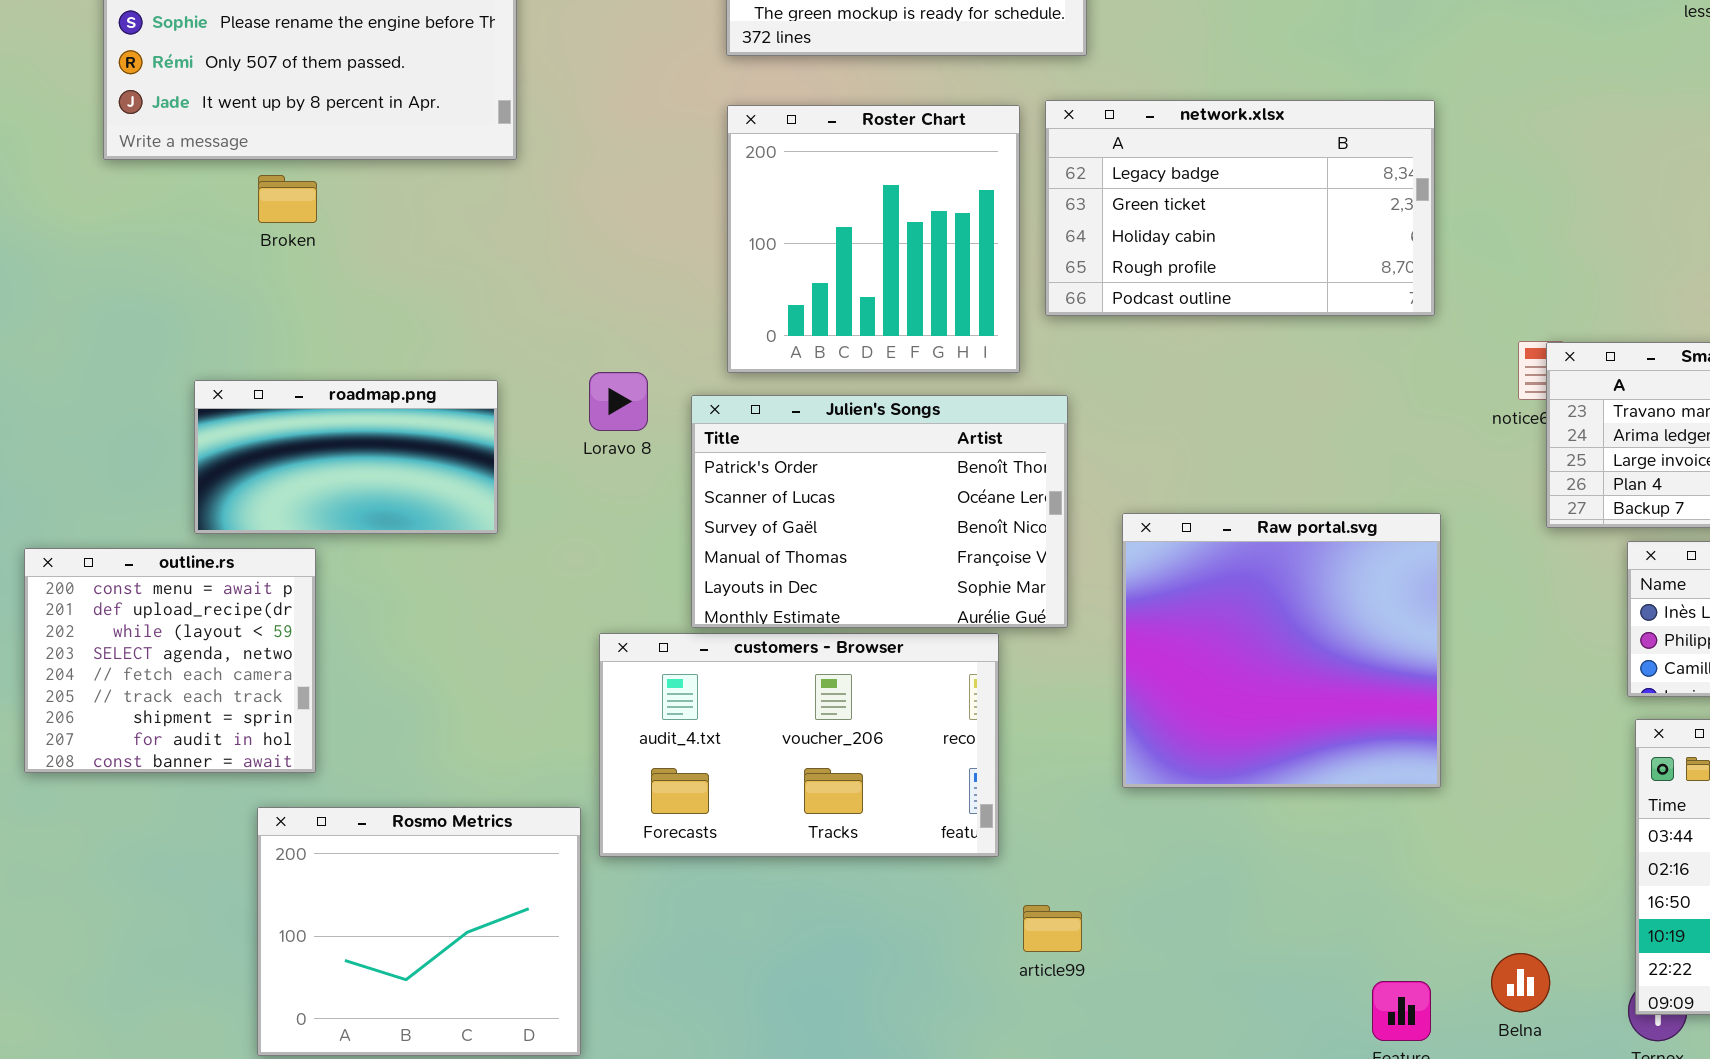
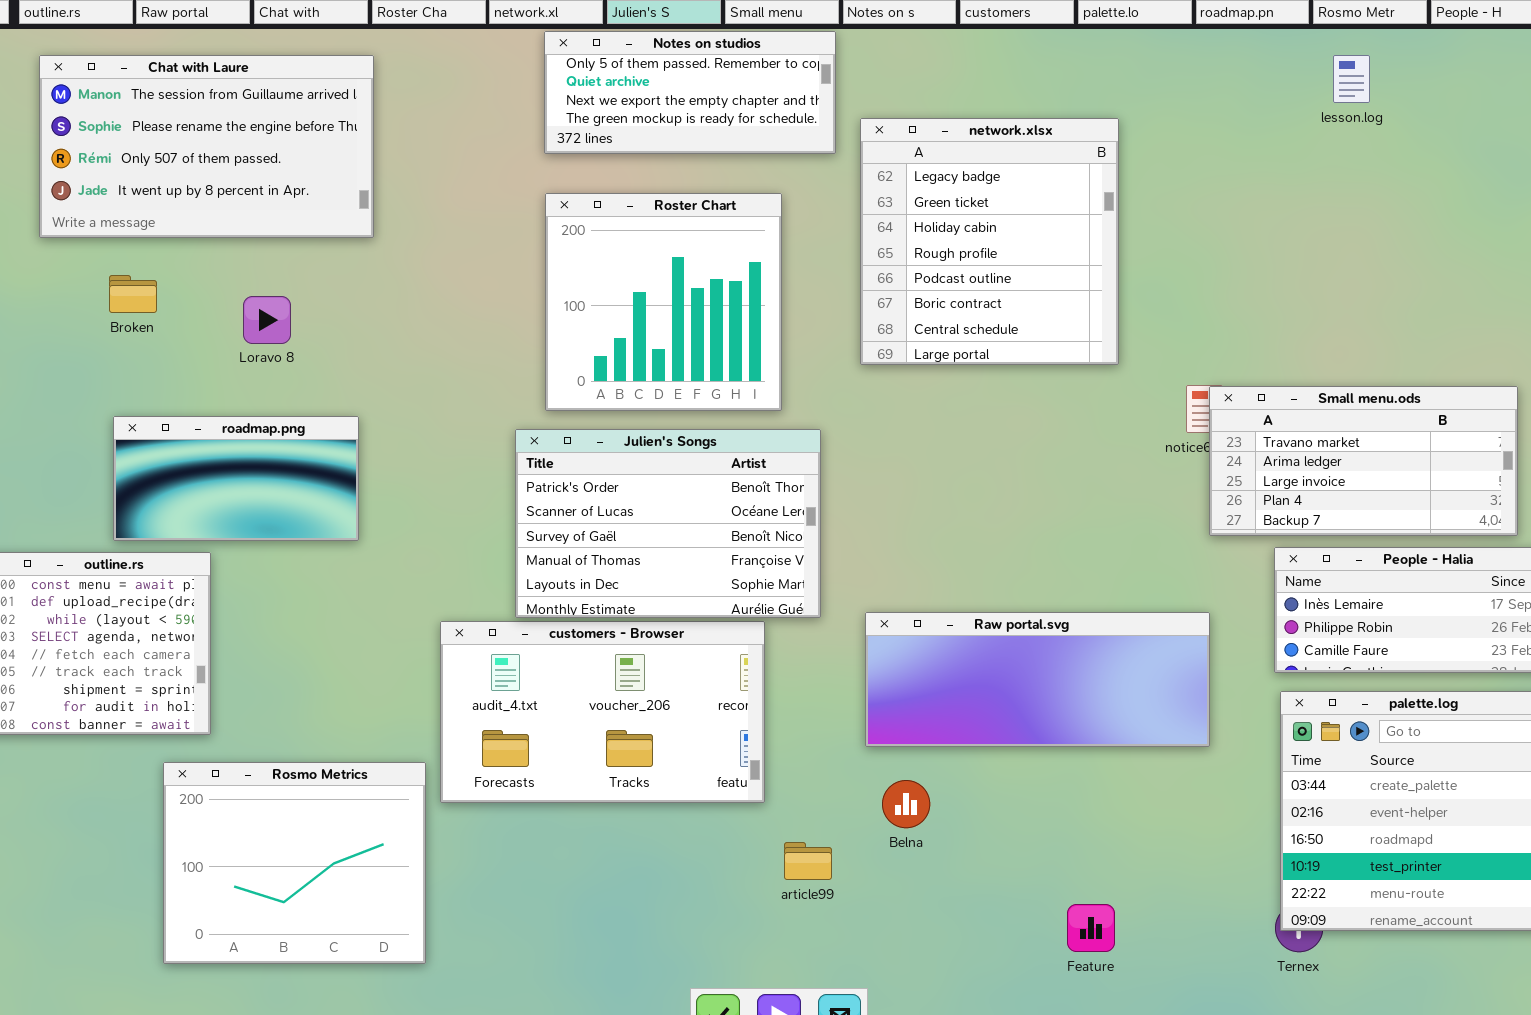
network.xlsx: [1045,100,1435,316] -> [860,118,1119,365], resized
Broken: [258,175,317,223] -> [109,275,157,313], moved
Loravo 8: [589,372,648,431] -> [243,296,291,344], moved
Raw portal.svg: [1122,513,1441,788] -> [865,612,1210,747], resized
Belna: [1491,953,1550,1012] -> [882,780,930,828], moved

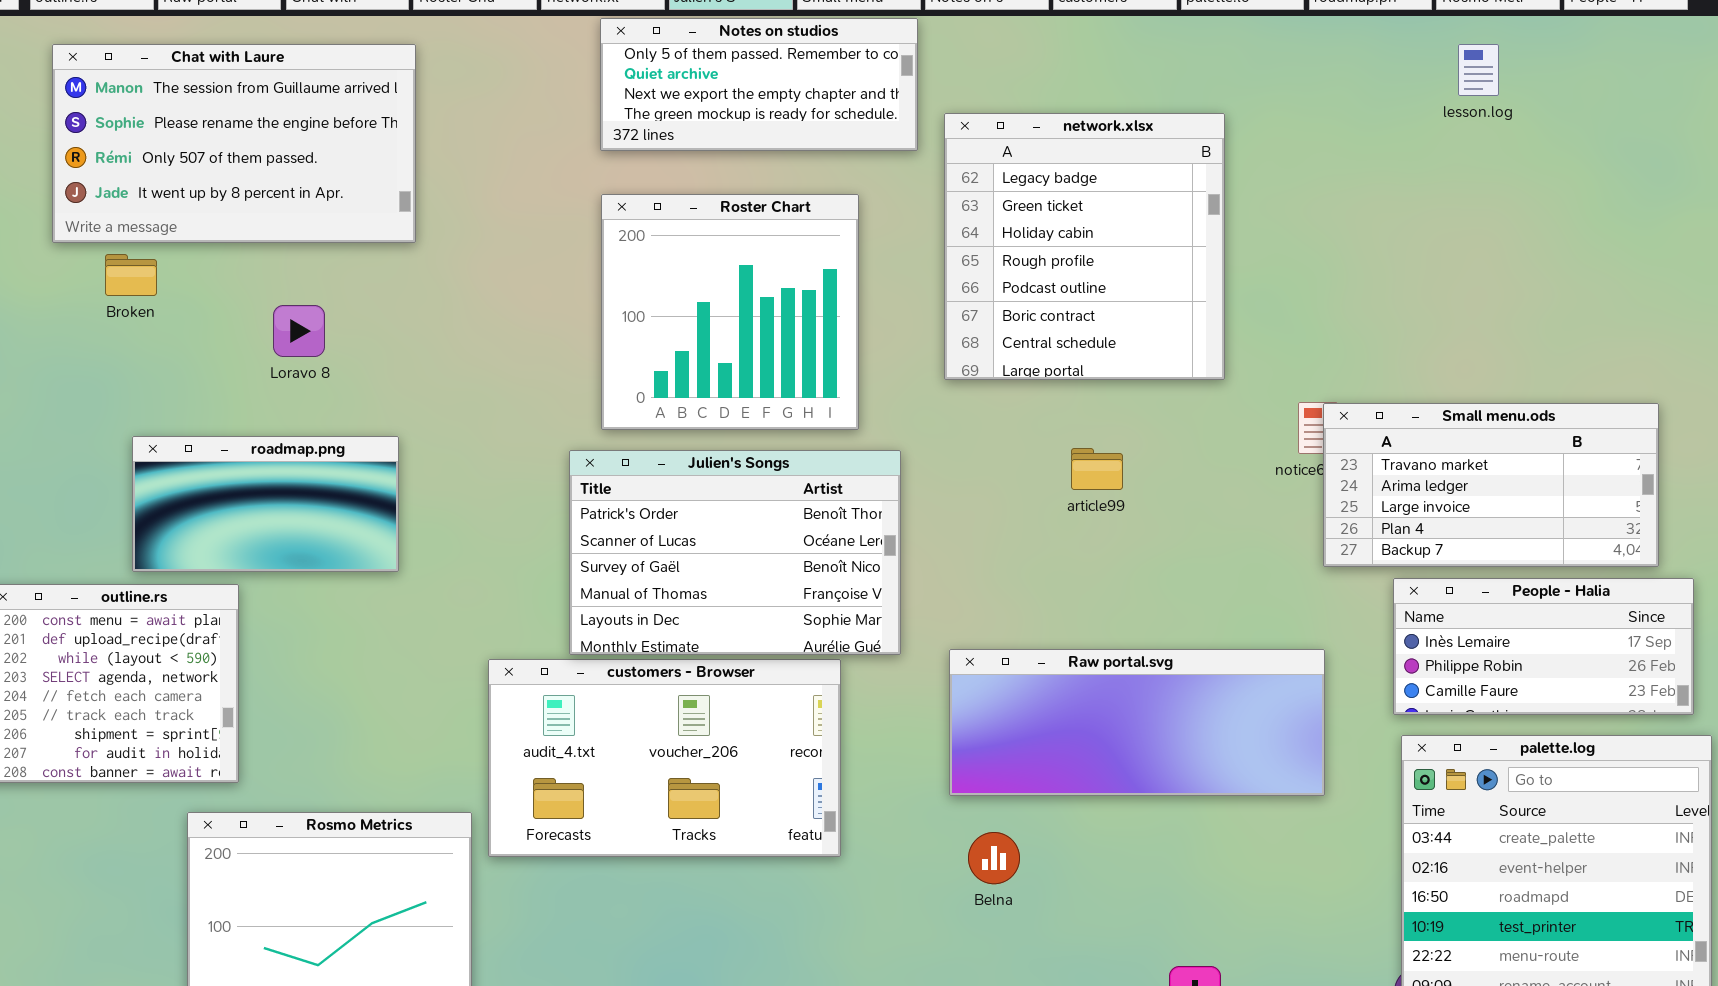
Broken: [109,275,157,313] -> [105,254,157,296], moved
article99: [784,842,832,880] -> [1071,448,1123,490], moved

